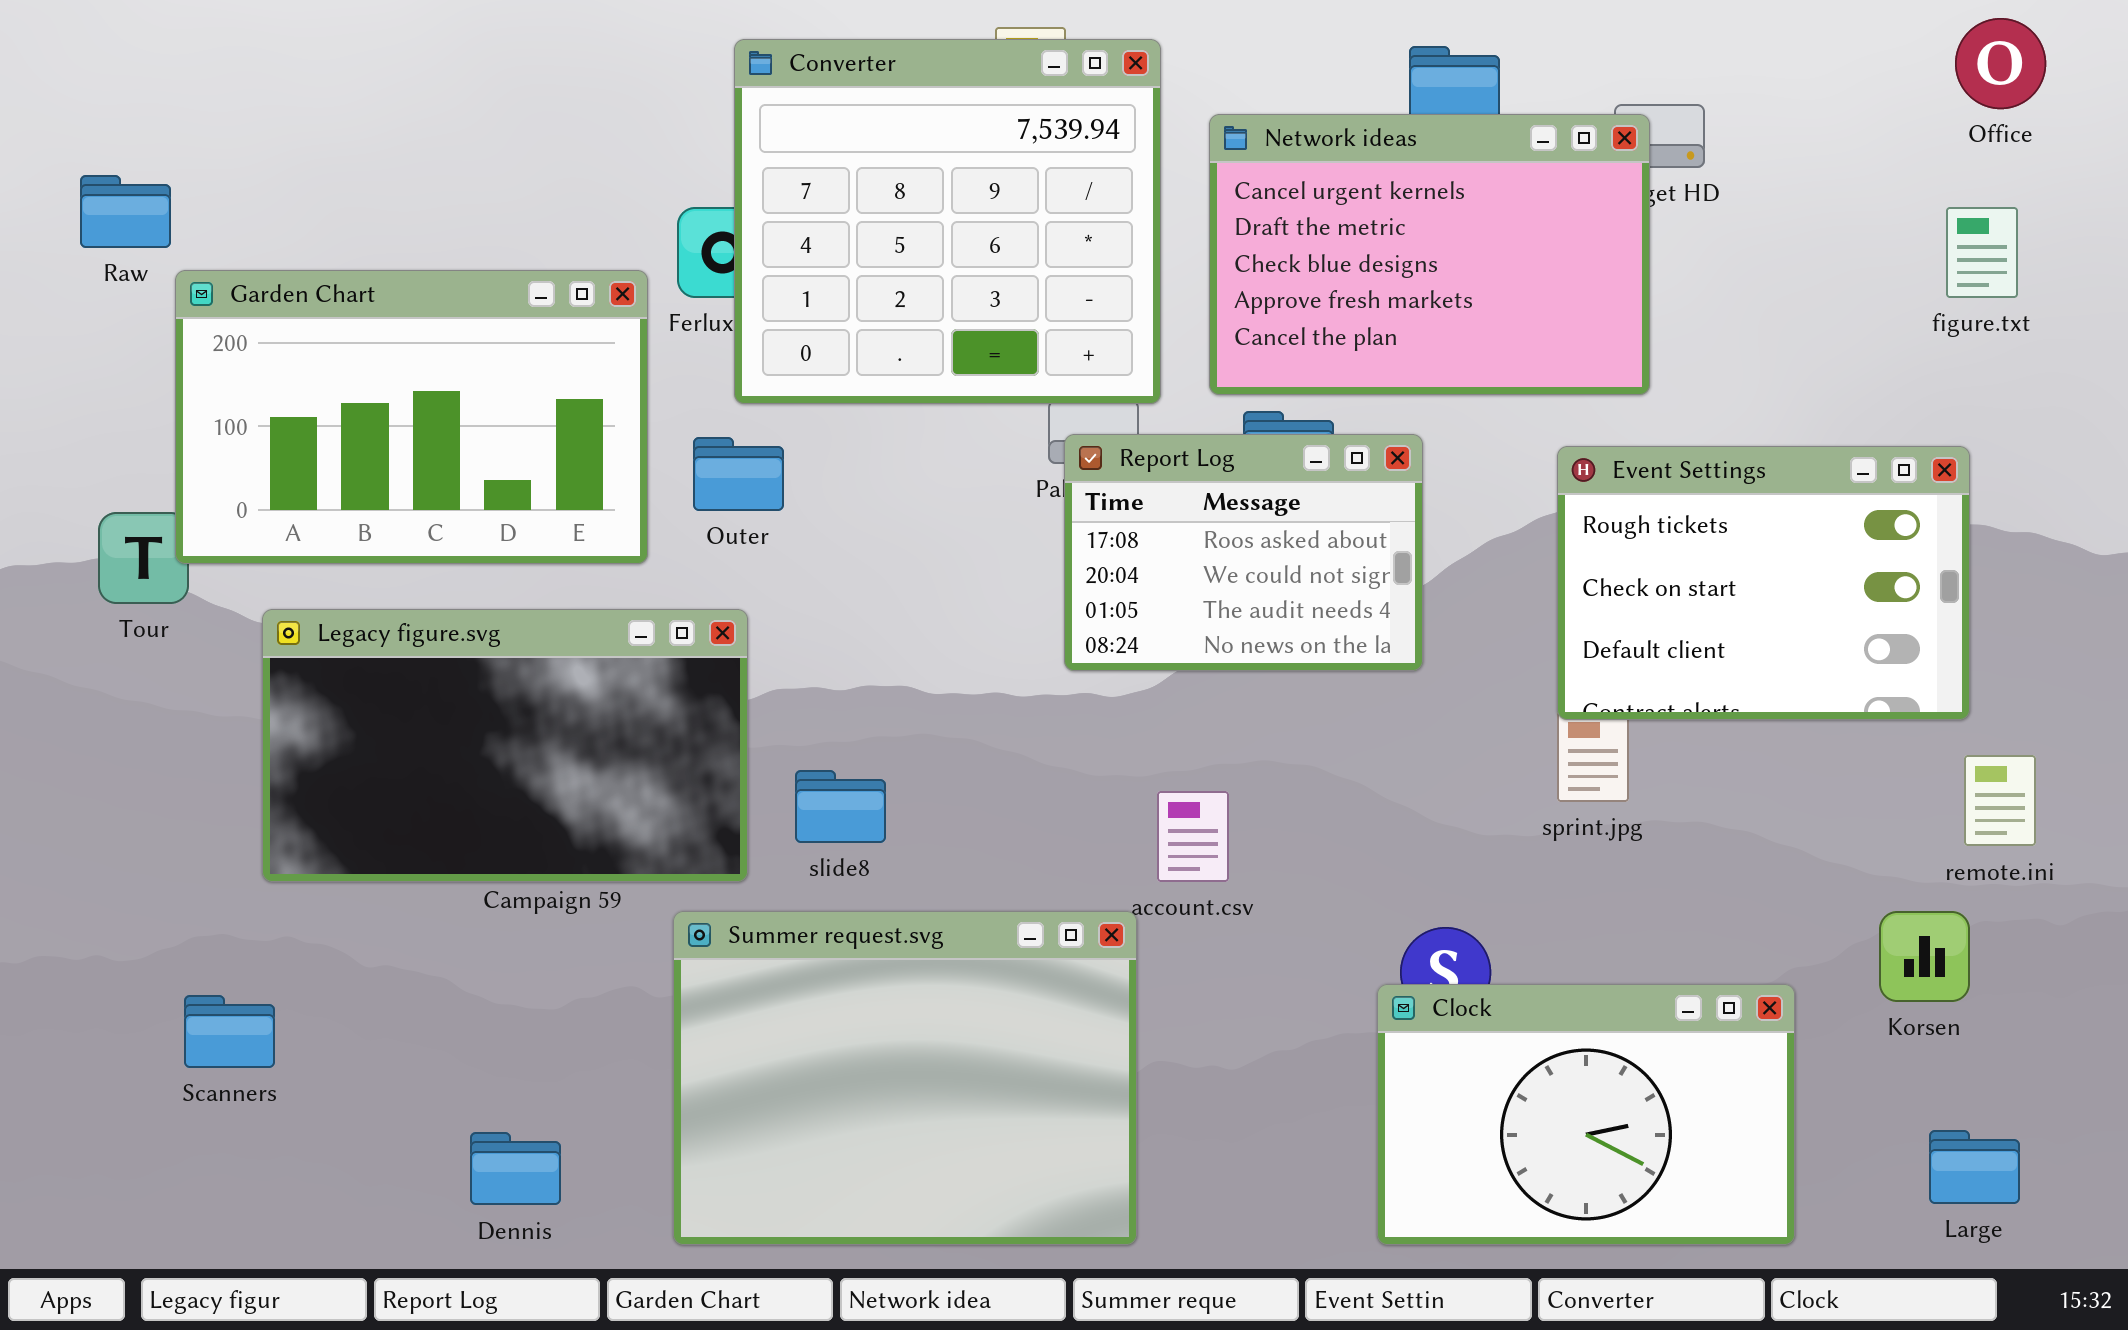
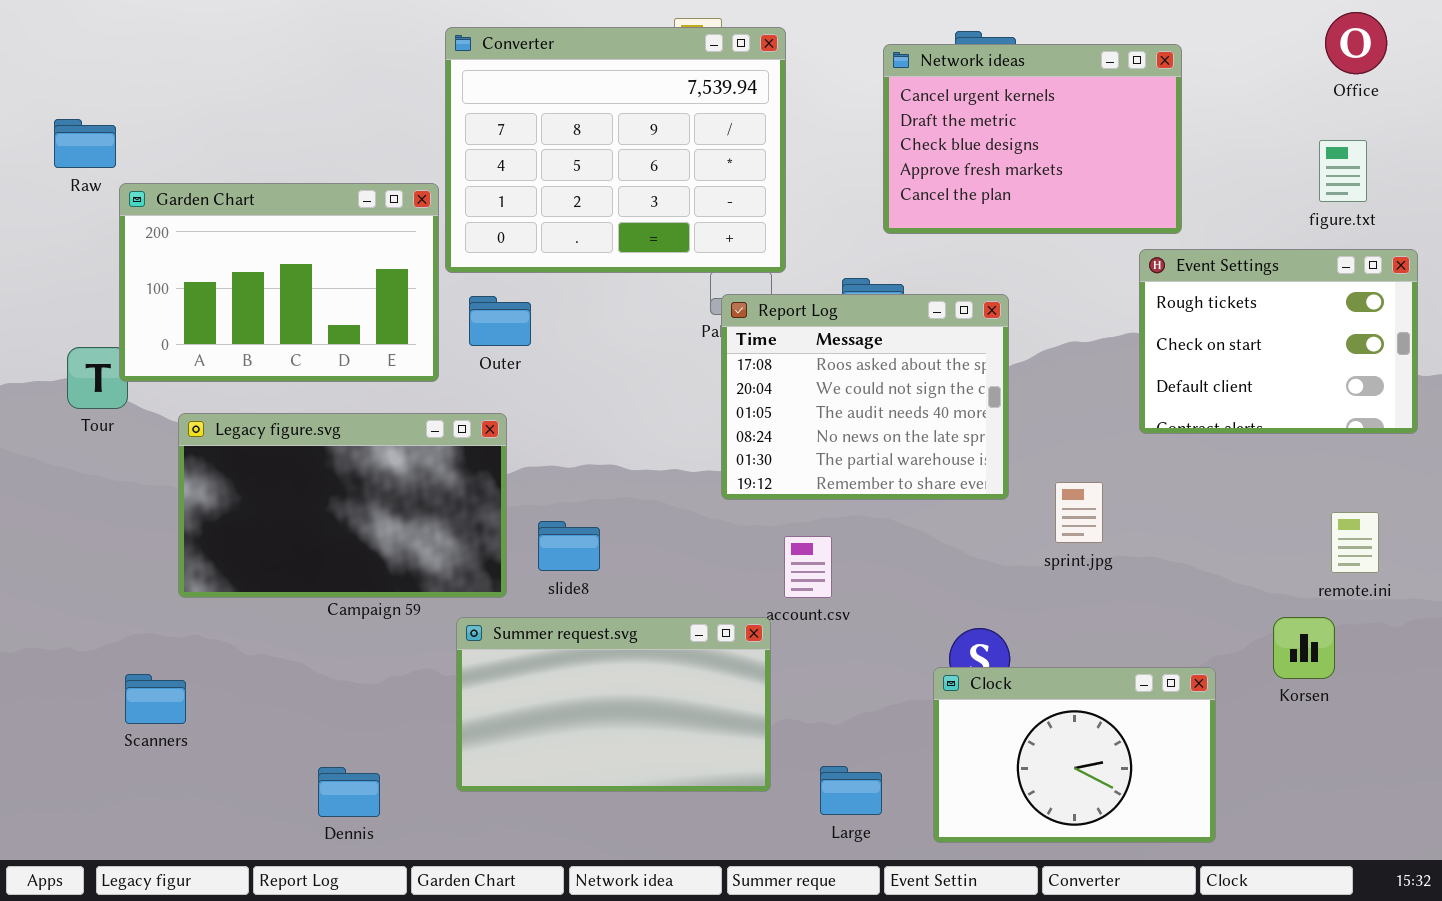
Converter: [734,39,1161,404] -> [445,27,786,273], resized
Network ideas: [1209,114,1650,395] -> [883,44,1182,234], moved
Report Log: [1064,434,1423,671] -> [721,294,1009,500], resized
Event Settings: [1557,446,1970,720] -> [1139,249,1418,434], moved
Summer request.svg: [673,911,1137,1245] -> [456,617,771,792], resized
Large: [1929,1130,2020,1204] -> [820,766,882,815], moved

